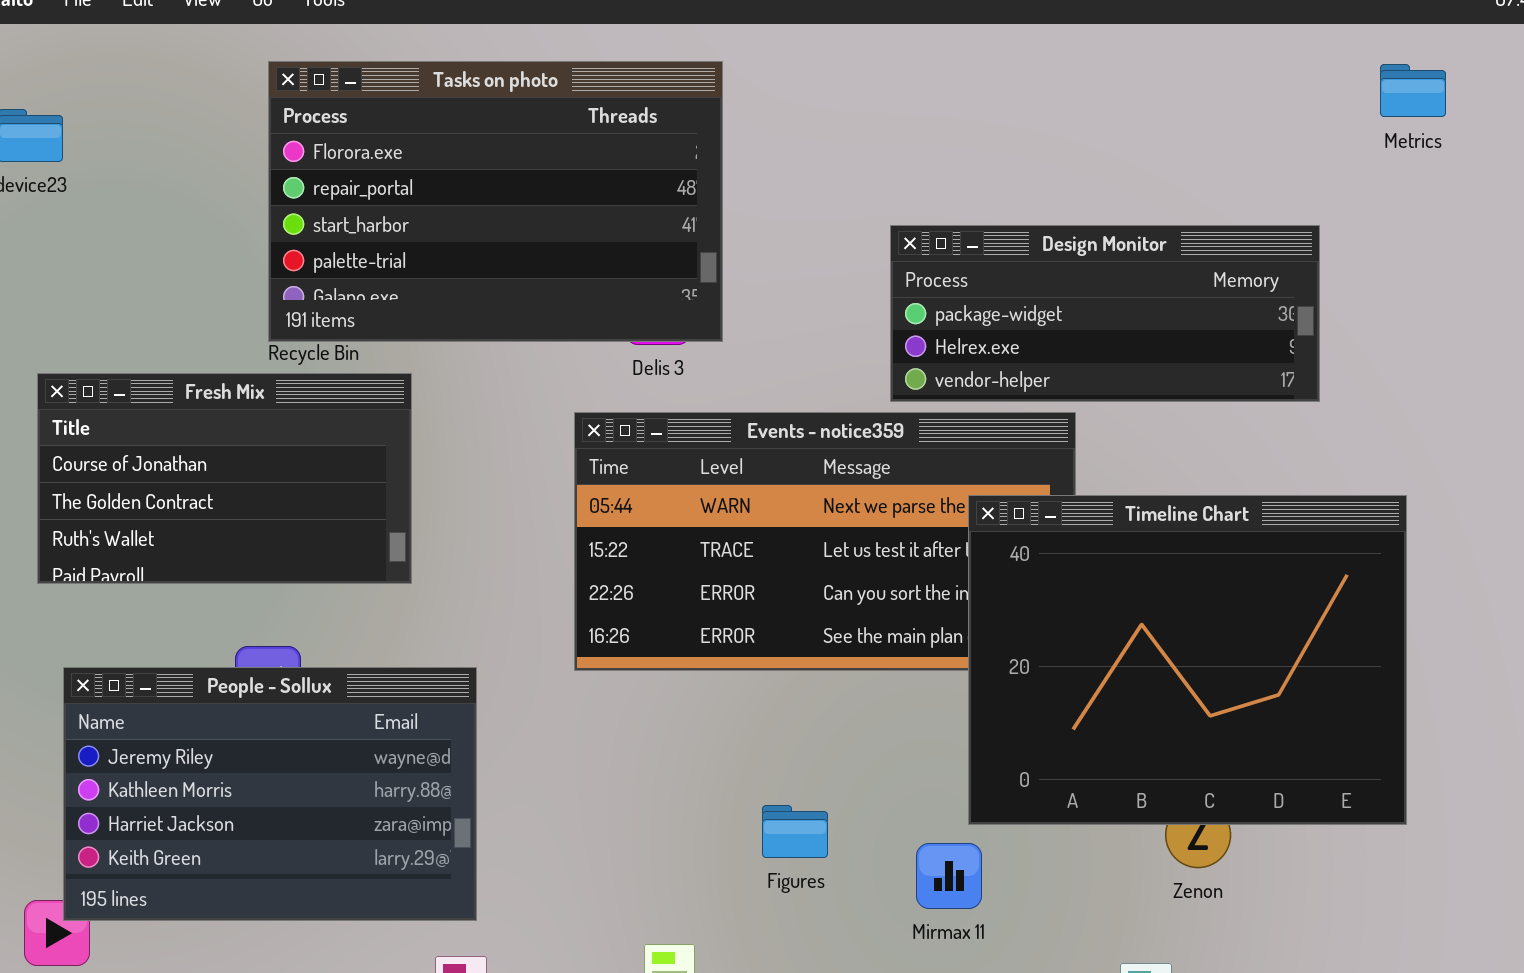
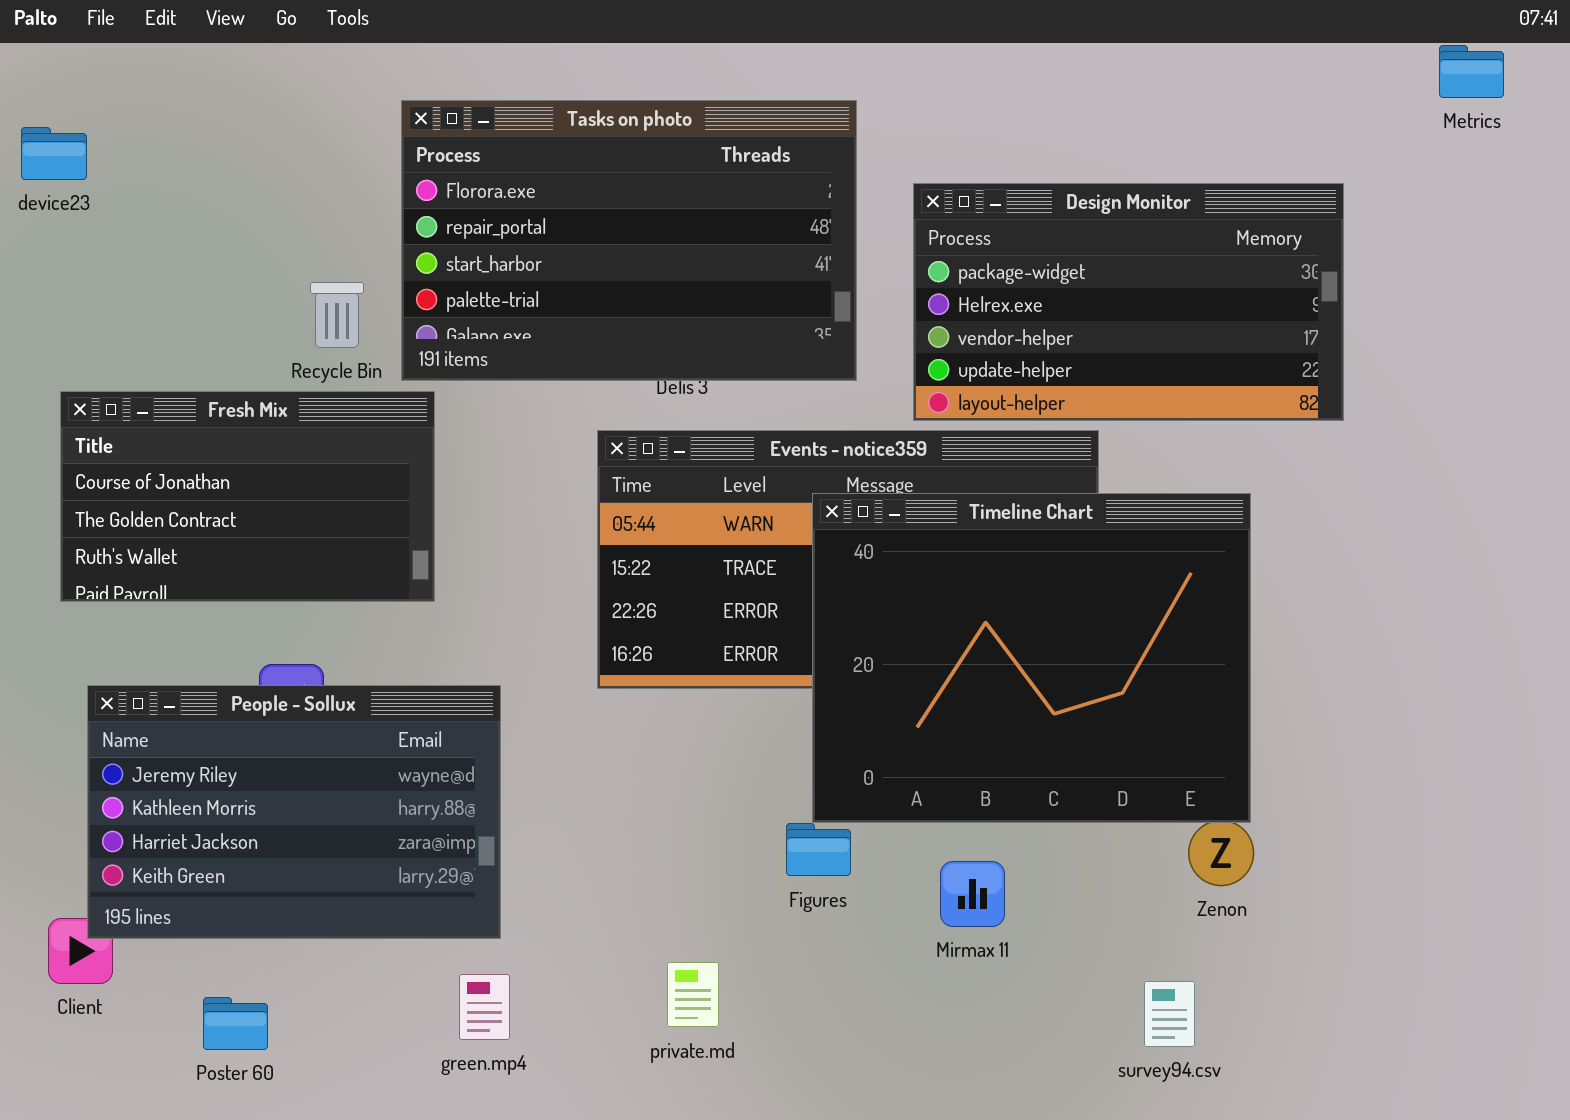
Tasks on photo: [268,61,723,342] -> [401,100,857,381], moved
Metrics: [1380,64,1446,117] -> [1439,45,1504,98], moved
Design Monitor: [890,225,1320,402] -> [913,183,1344,421], resized
Timeline Chart: [968,495,1407,825] -> [812,493,1251,823], moved

